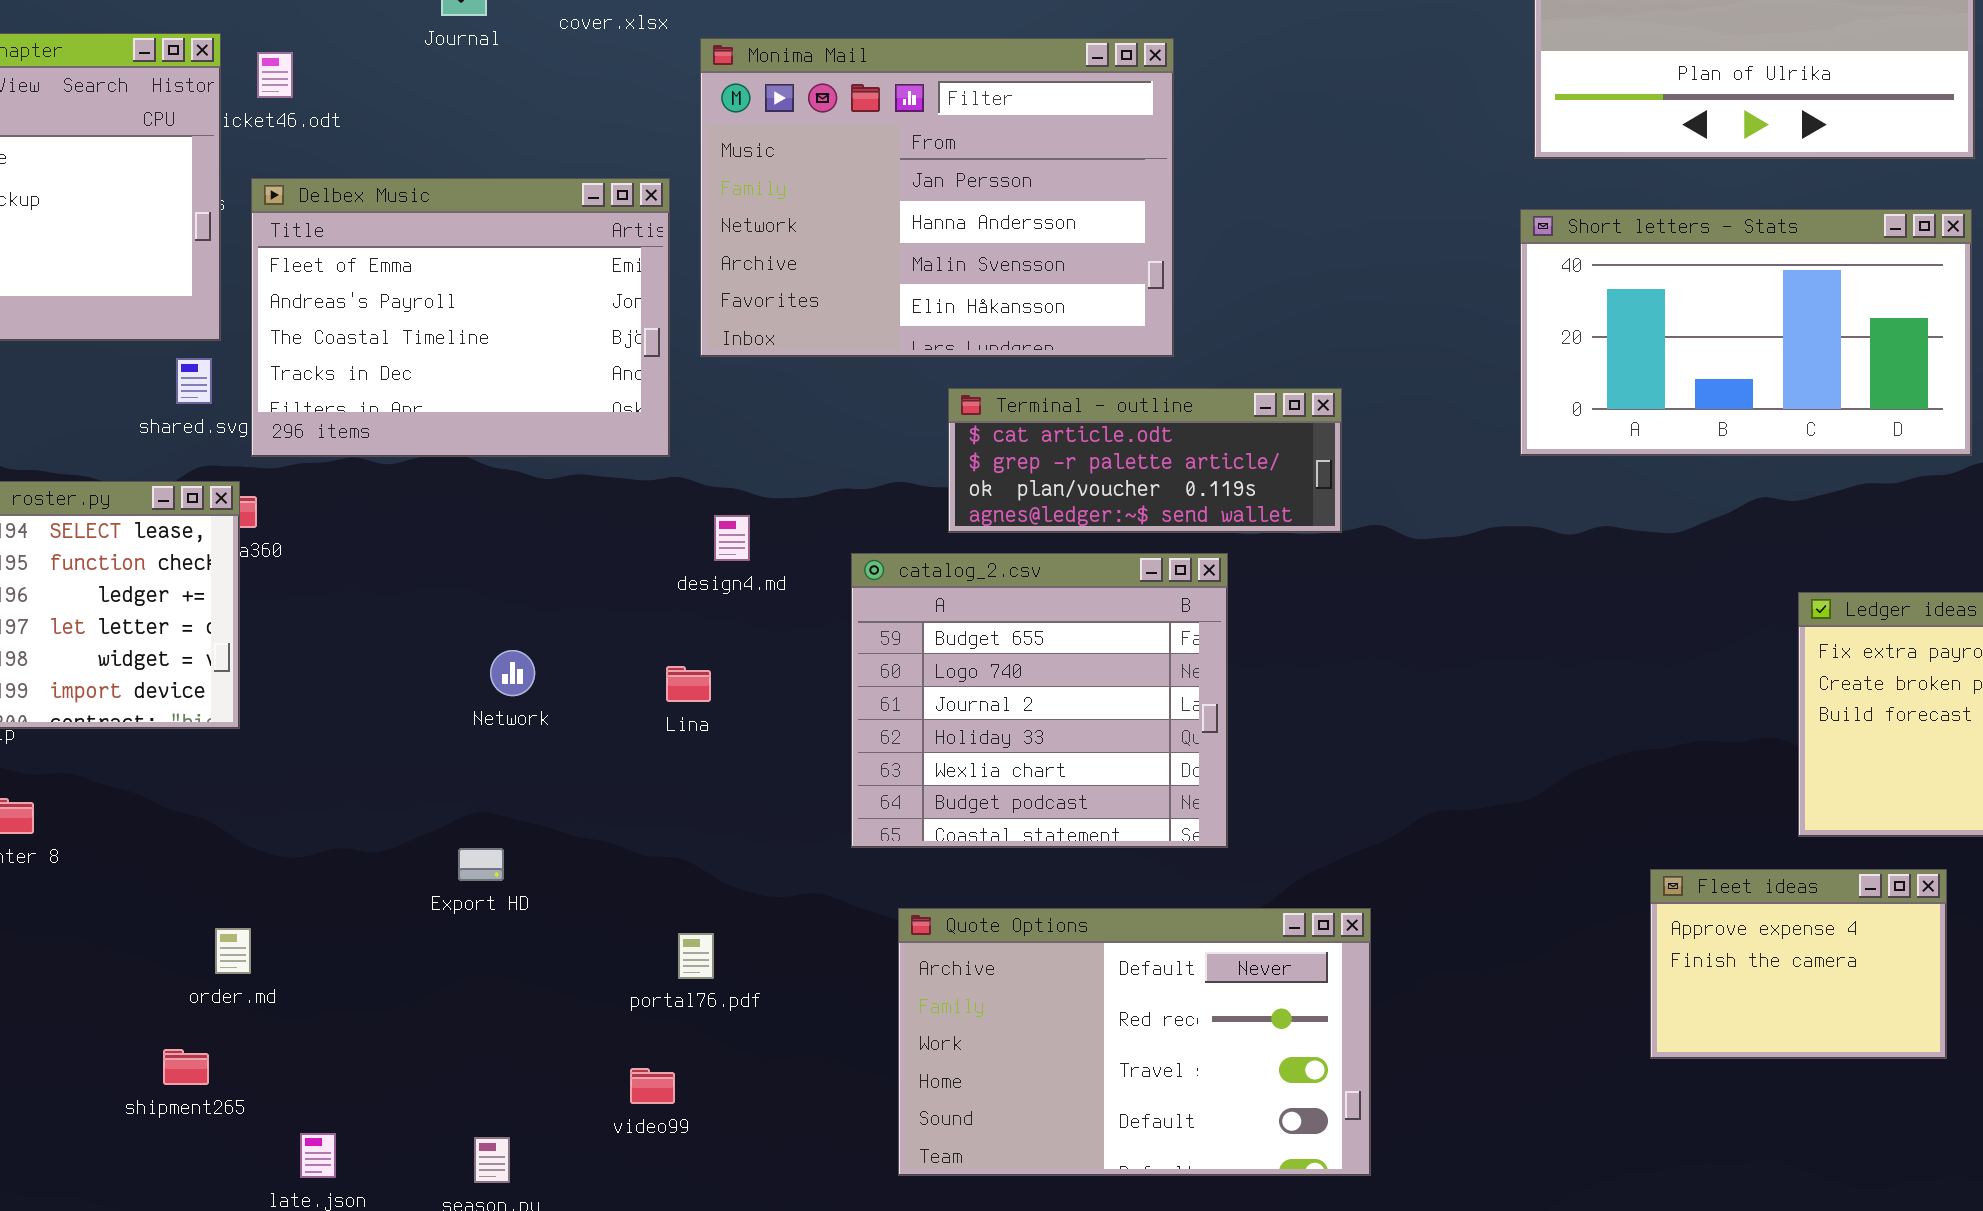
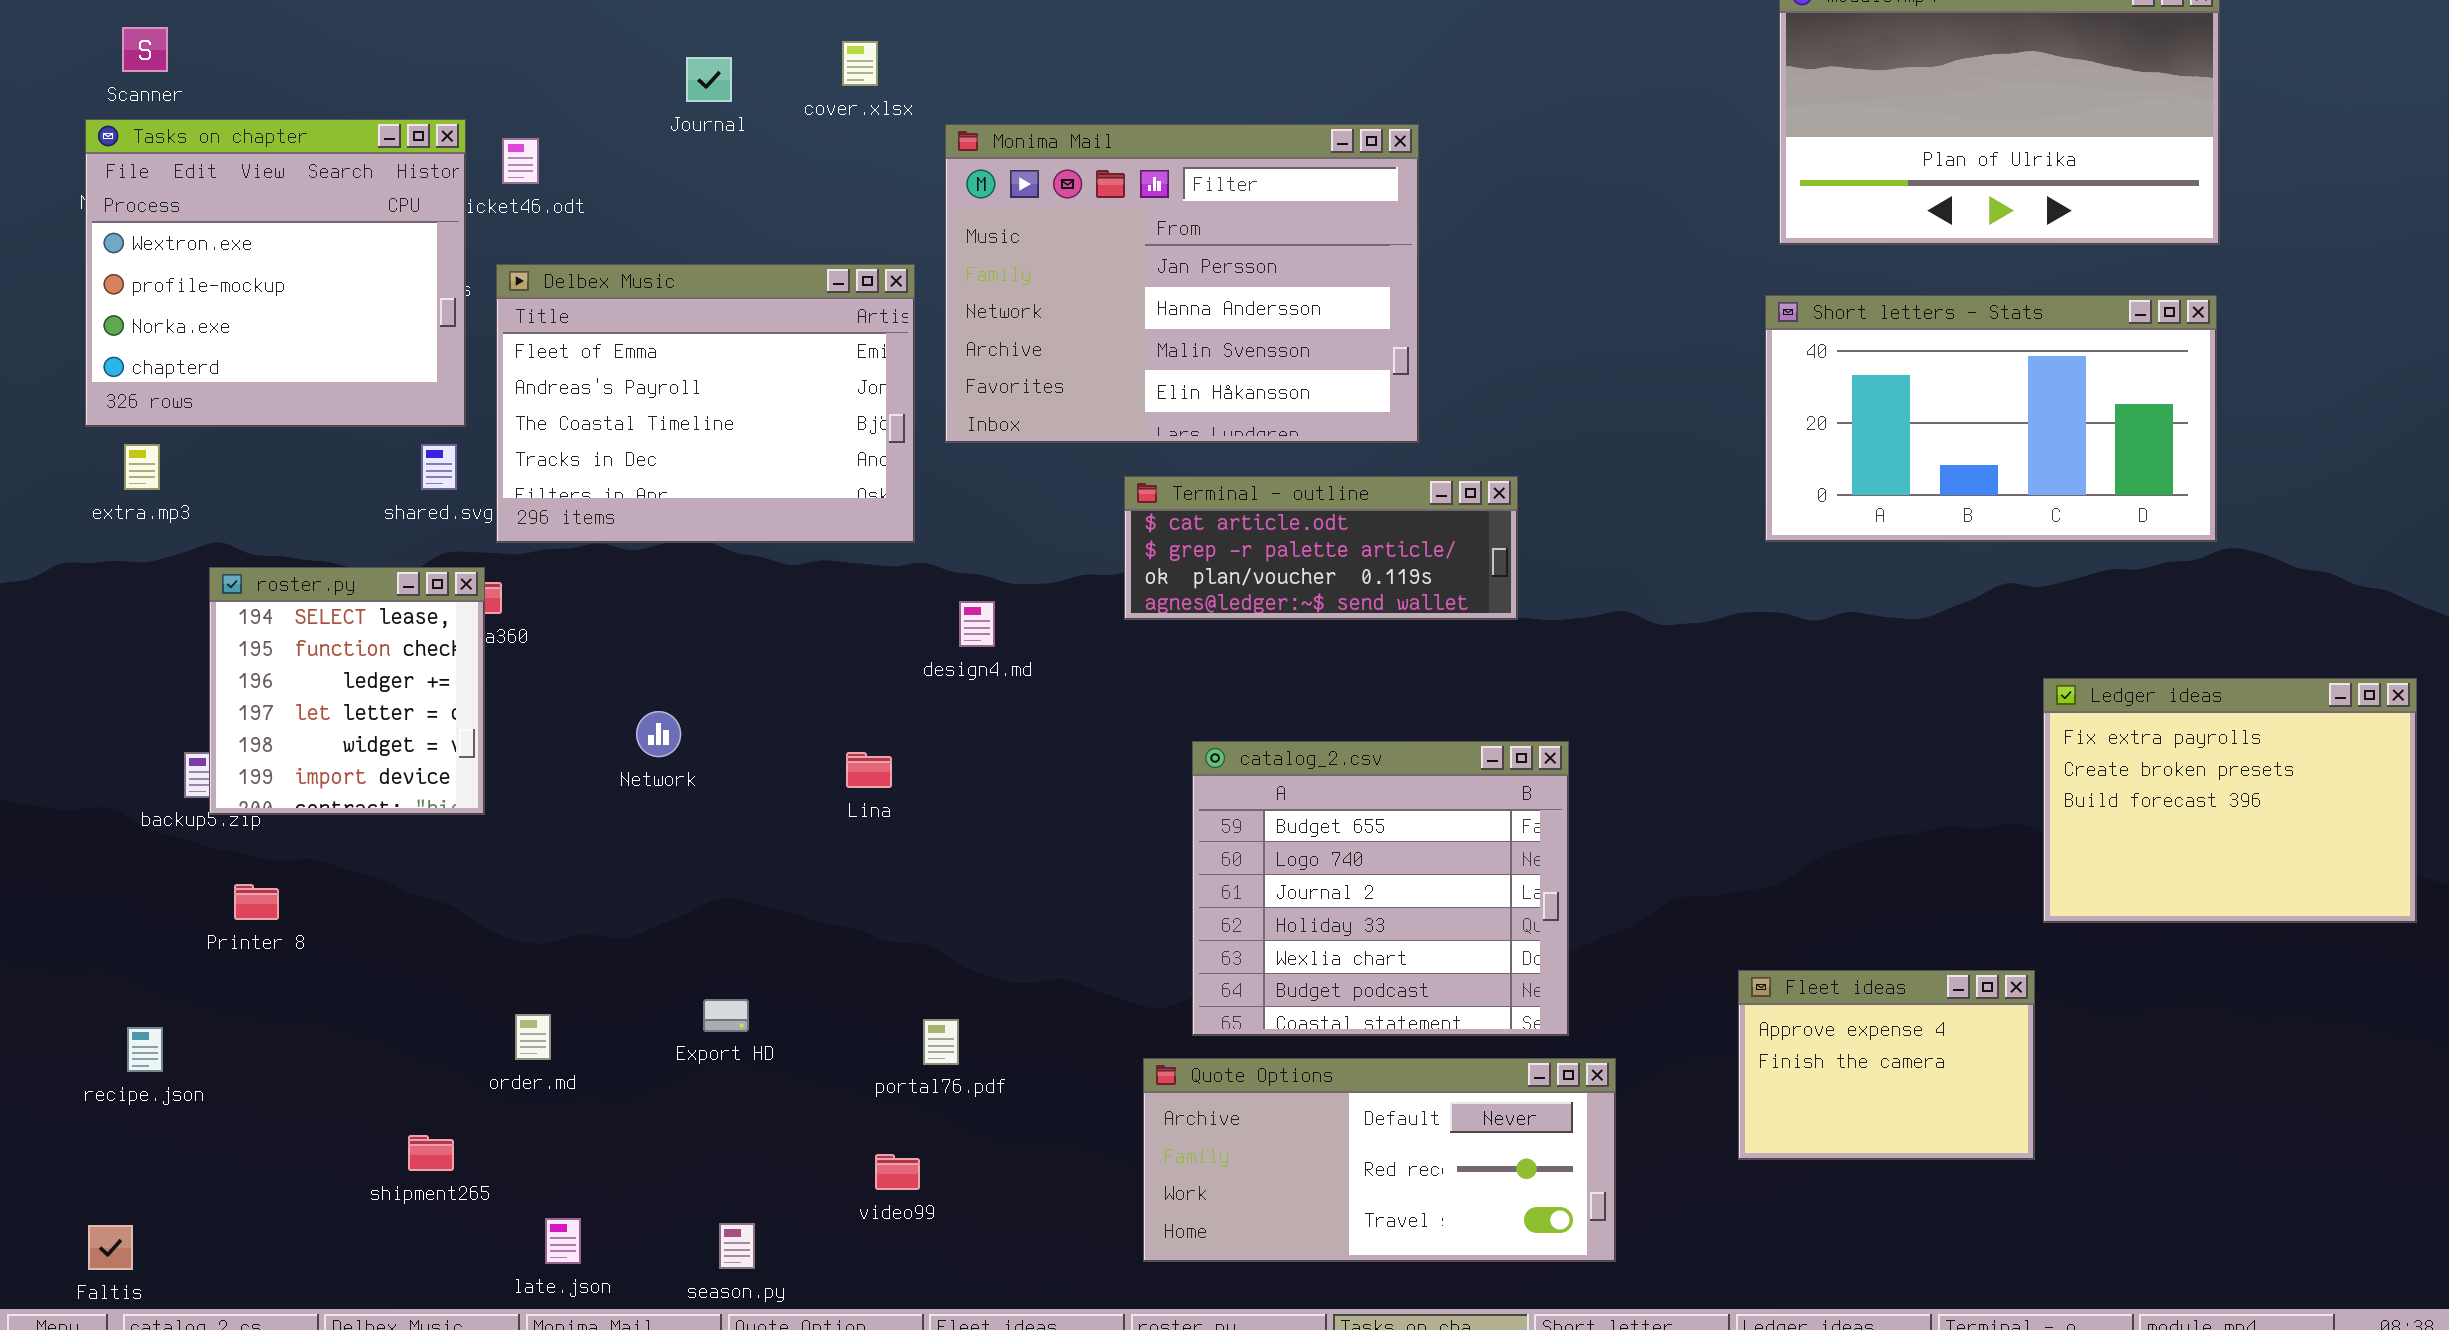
Terminal - outline: [948,388,1342,533] -> [1124,476,1518,620], moved
catalog_2.csv: [851,553,1228,848] -> [1192,741,1569,1036], moved
Network: [490,650,535,696] -> [636,711,681,757], moved
Lina: [666,666,711,702] -> [846,752,892,788], moved
Export HD: [458,848,504,881] -> [703,999,749,1032], moved
Fleet ideas: [1650,869,1947,1059] -> [1738,970,2035,1160], moved
Quote Options: [898,908,1371,1176] -> [1143,1058,1616,1262], resized
order.md: [215,928,251,974] -> [515,1014,551,1060], moved

